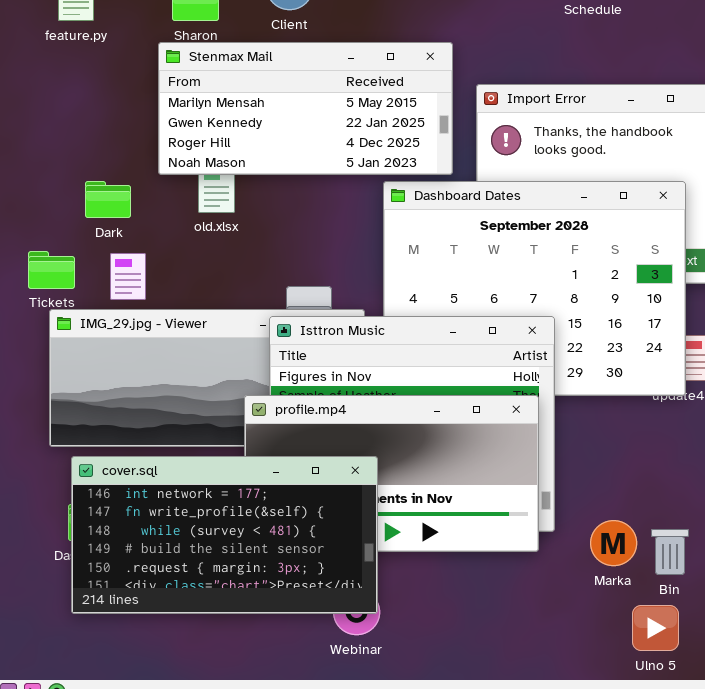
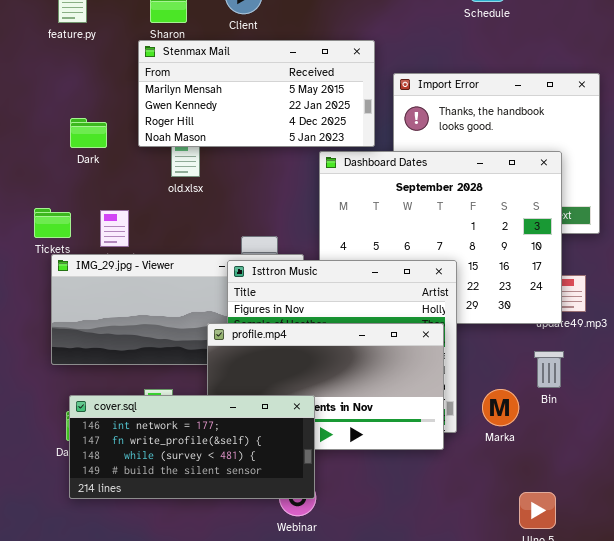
Dark: [85,181,131,218] -> [70,118,107,148], moved
cover.sql: [71,456,378,614] -> [69,395,315,499], resized
Marka: [590,520,637,566] -> [482,389,519,426], moved
Bin: [651,529,689,575] -> [534,351,564,388], moved

